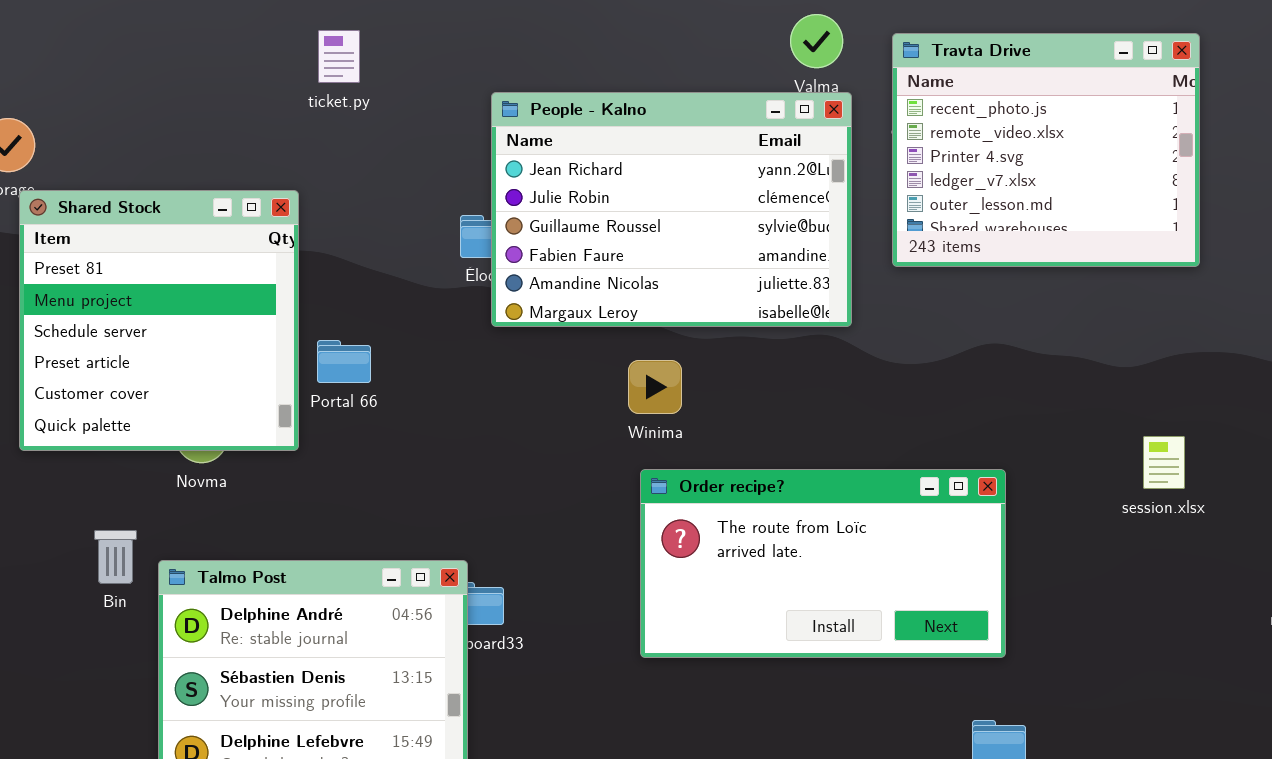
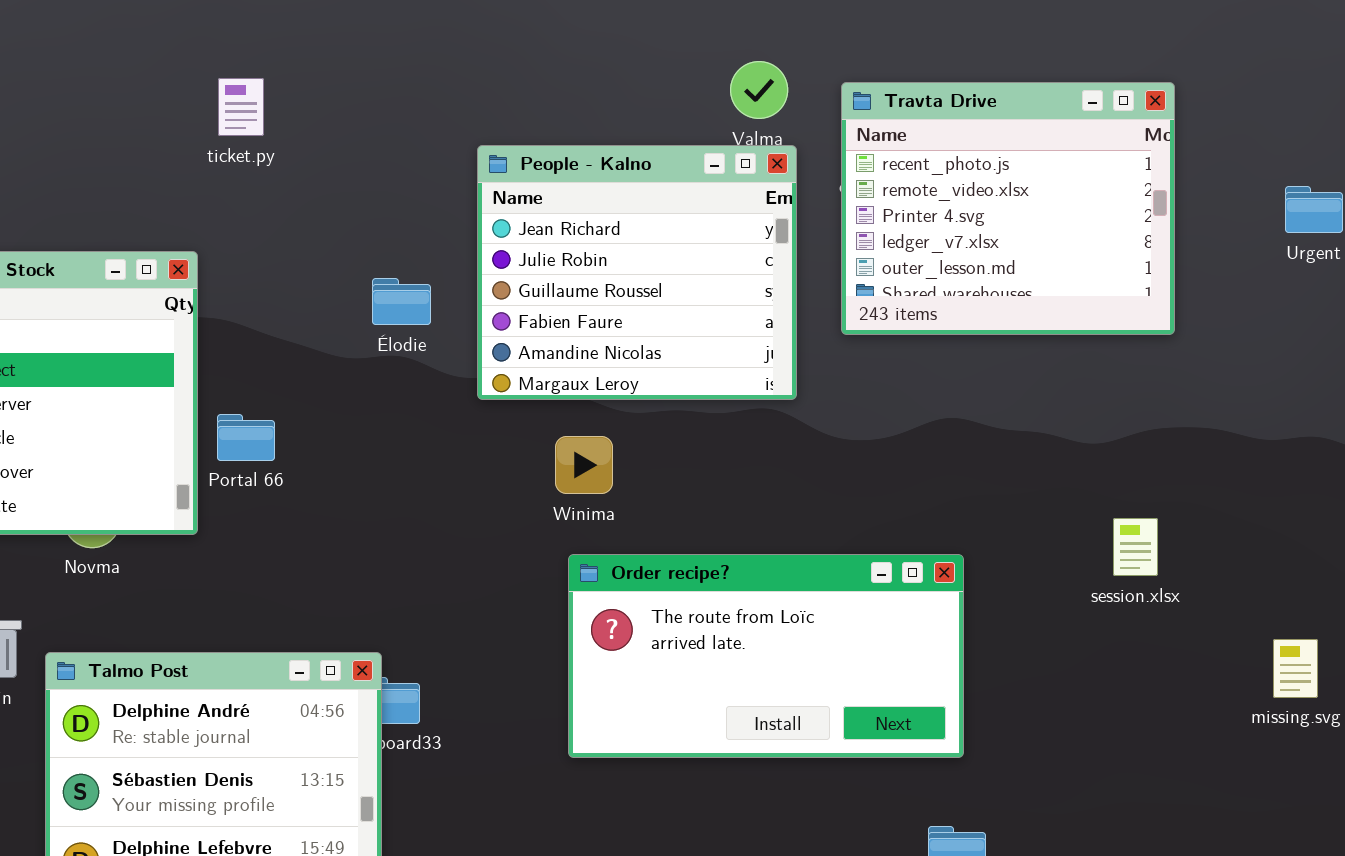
People - Kalno: [491,92,852,327] -> [477,145,797,400], resized

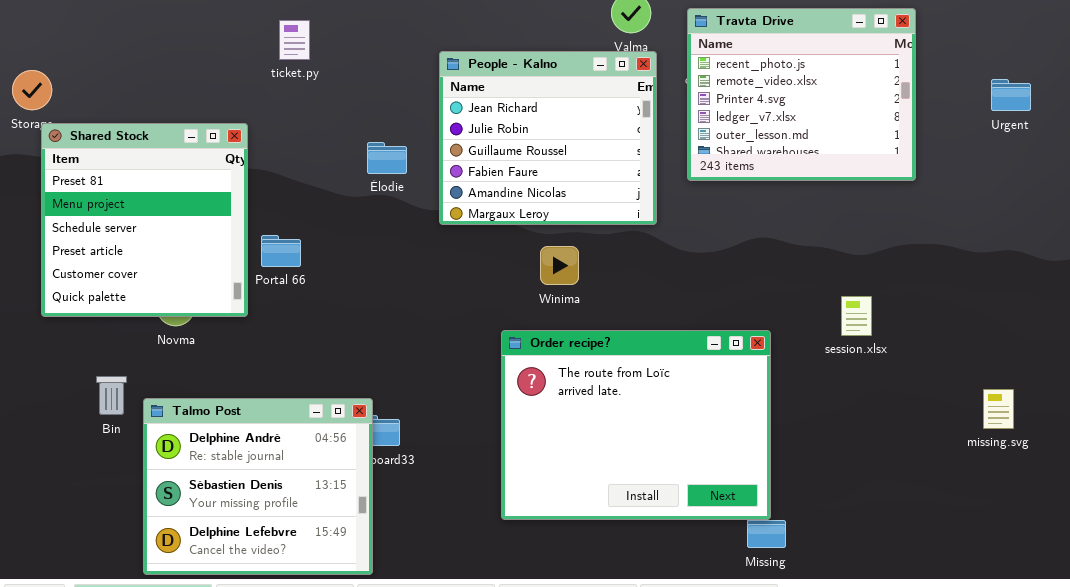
ticket.py: [218,78,264,136] -> [279,20,310,60], moved
Winima: [555,436,613,494] -> [540,246,579,285], moved
session.xlsx: [1113,518,1158,576] -> [841,296,872,336], moved
Order recipe?: [568,554,964,758] -> [501,330,771,520], resized

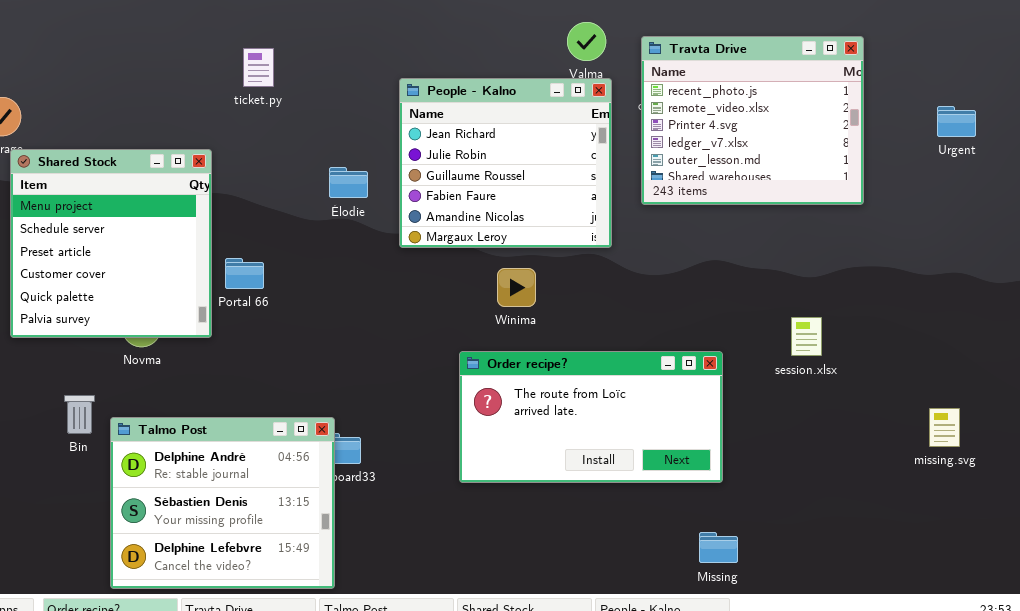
Shared Stock: [41,123,248,317] -> [10,149,212,338], scrolled down 1 row
Order recipe?: [501,330,771,520] -> [459,351,723,483], resized

